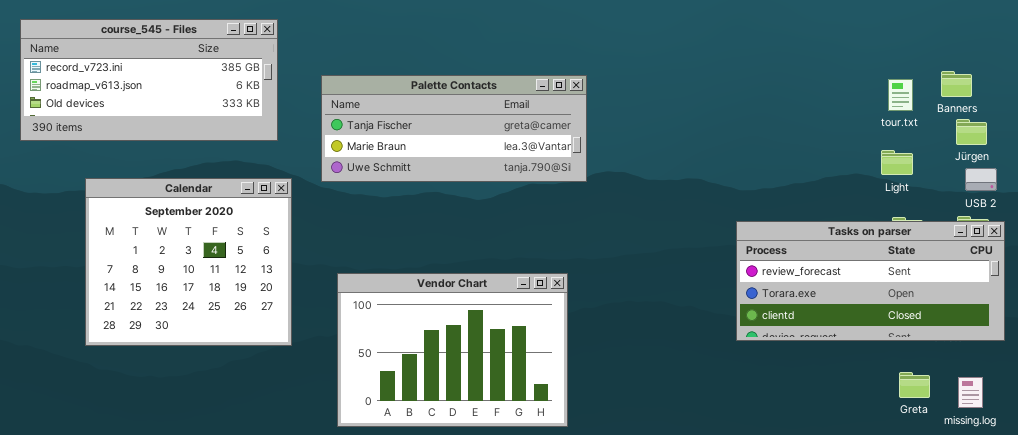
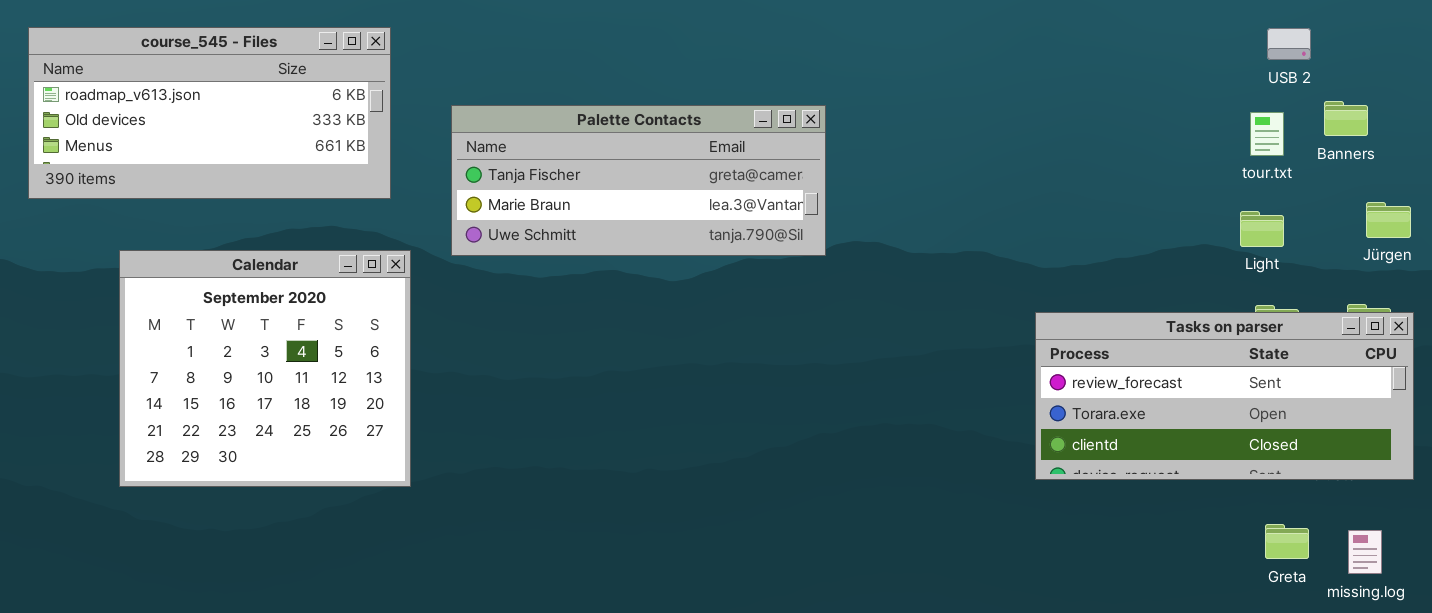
course_545 - Files: [20,19,278,141] -> [28,27,391,199], scrolled down 1 row
Jürgen: [956,119,987,145] -> [1366,202,1411,238], moved
USB 2: [965,168,997,191] -> [1267,28,1311,60], moved
Vendor Chart: [337,273,568,427] -> none, closed

